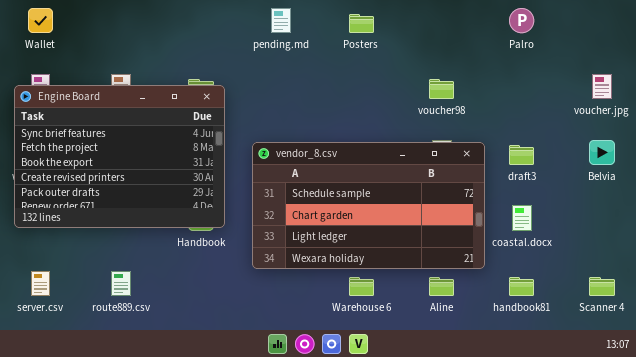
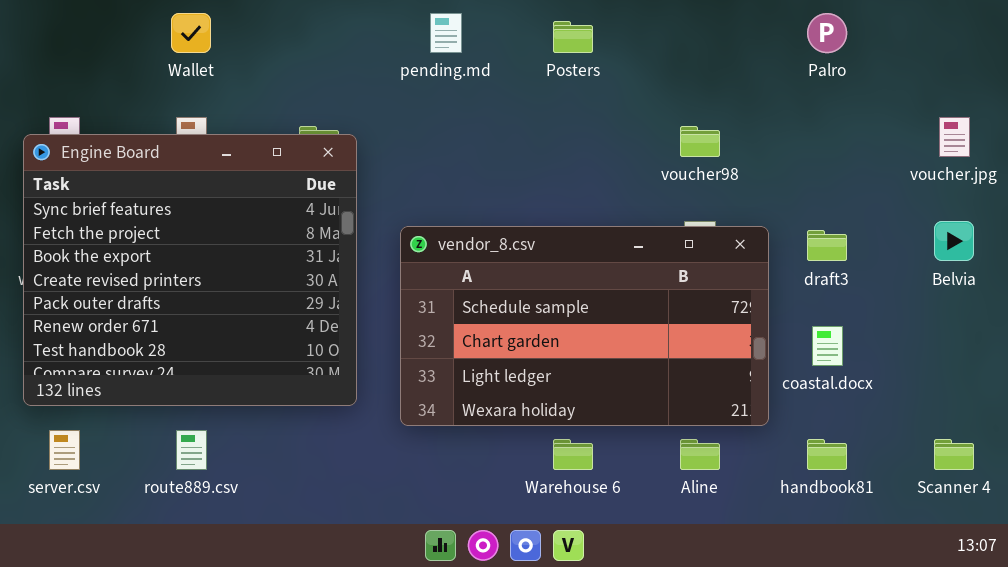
Wallet: [28,8,53,33] -> [171,13,211,53], moved
Engine Board: [14,85,225,228] -> [23,134,357,406], resized

